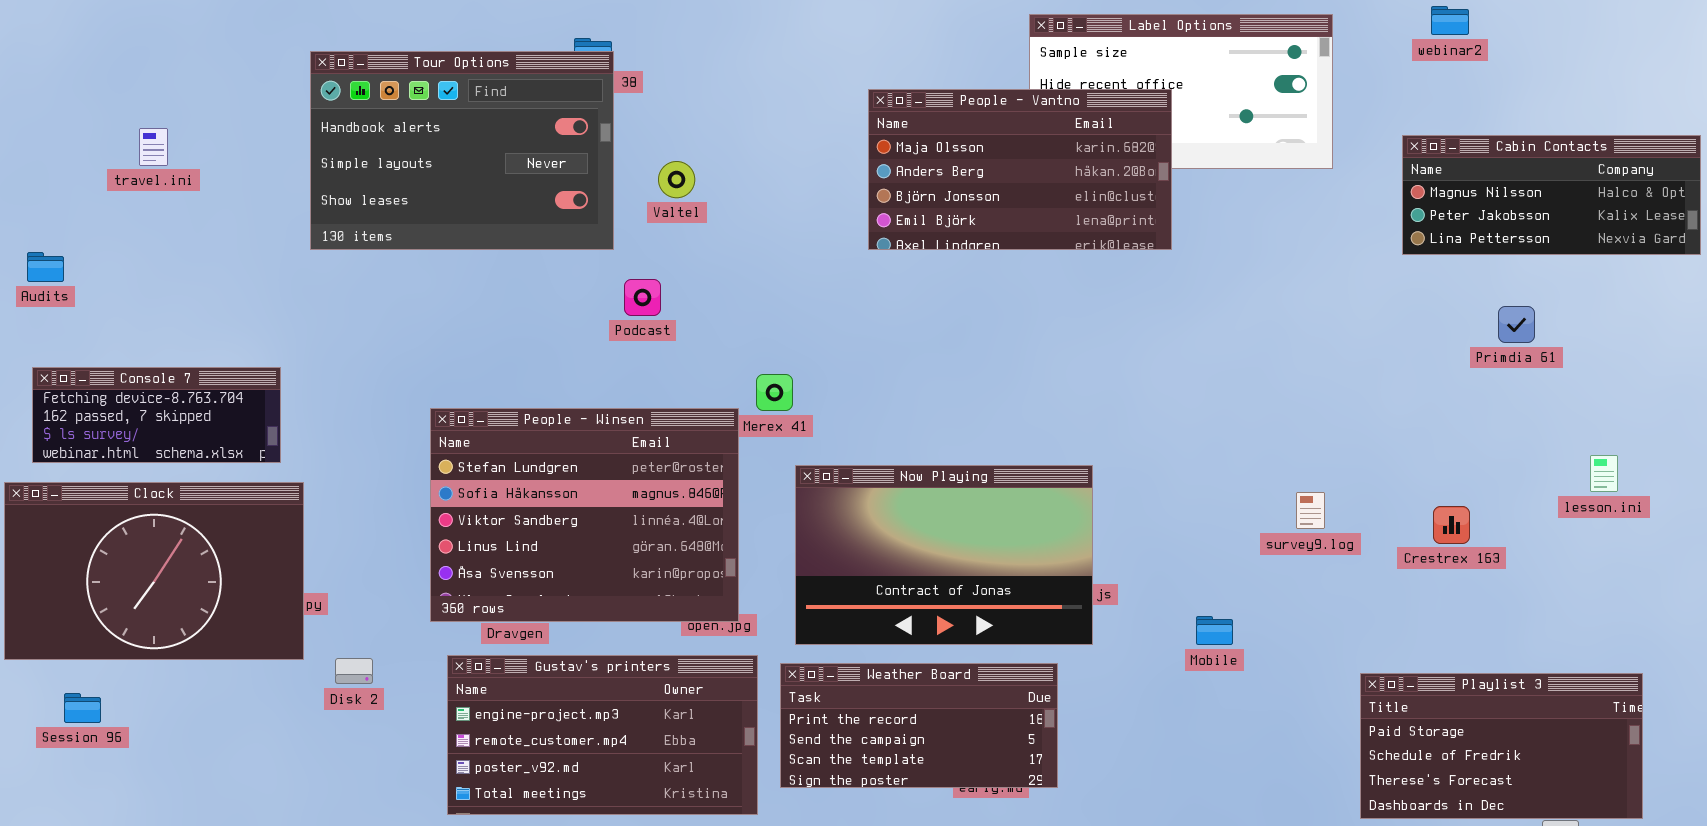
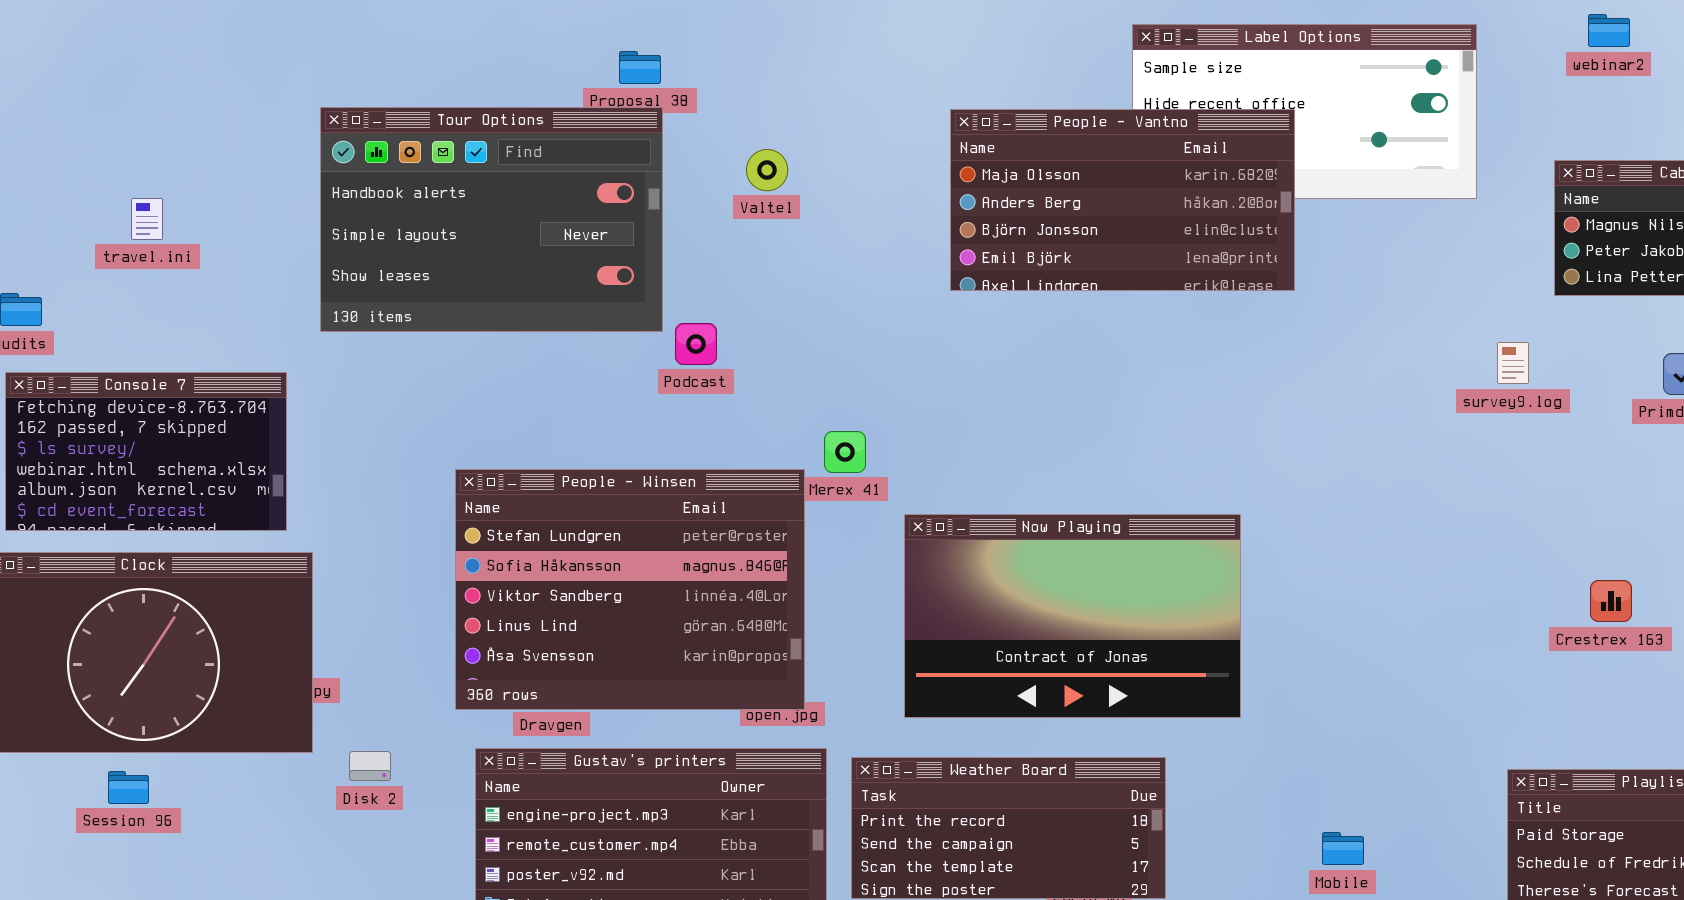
Tour Options: [310,51,614,250] -> [320,107,663,332], moved
travel.ini: [139,128,168,166] -> [131,198,163,240], moved
Valtel: [658,161,695,198] -> [746,149,788,191], moved
Console 7: [32,367,281,463] -> [5,372,287,531], resized
Now Playing: [795,465,1093,645] -> [904,514,1241,718], moved
survey9.log: [1296,492,1325,529] -> [1497,342,1529,384], moved
Mobile: [1196,616,1233,645] -> [1322,832,1364,865], moved
Session 96: [64,693,101,723] -> [108,771,149,804], moved

